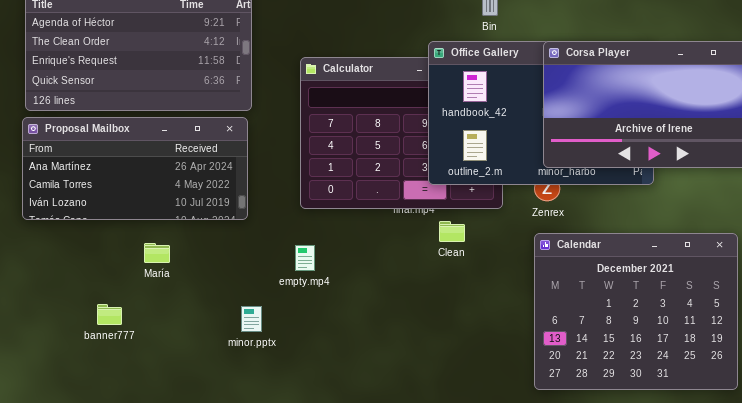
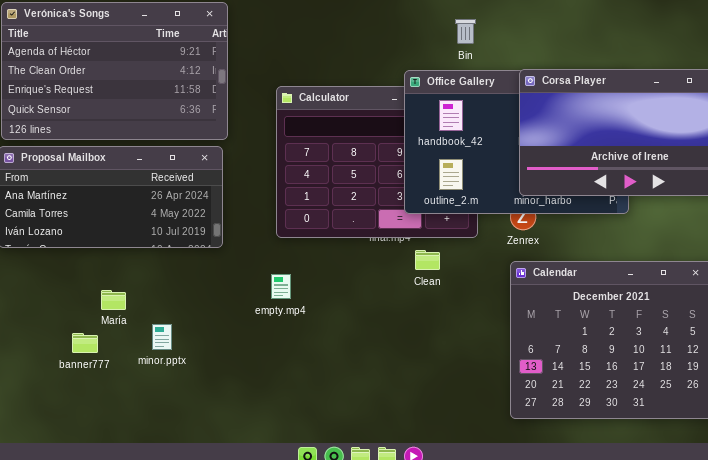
María: [144,243,170,263] -> [101,290,126,310], moved
minor.pptx: [241,306,262,332] -> [152,324,172,350], moved

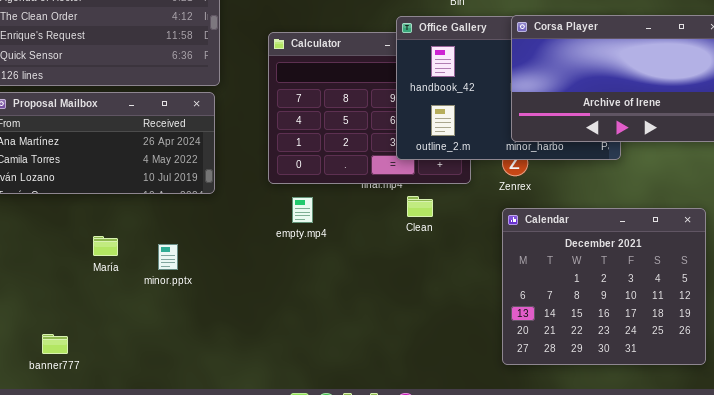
empty.mp4: [271,274,291,299] -> [292,197,313,223], moved
minor.pptx: [152,324,172,350] -> [158,244,178,270], moved
banner777: [72,333,98,353] -> [42,334,68,354], moved

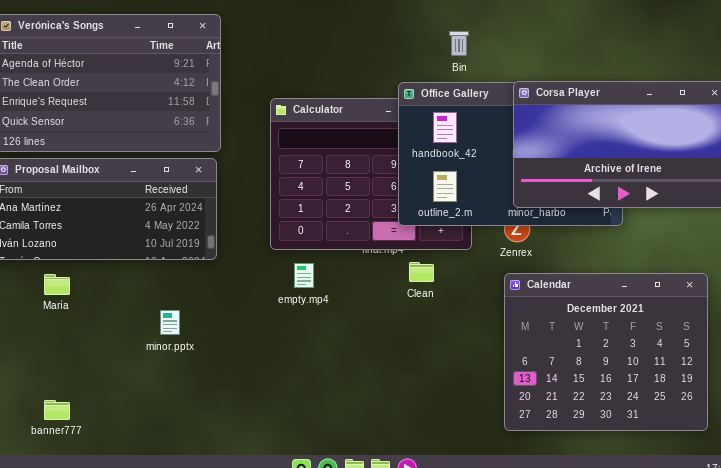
María: [93,236,118,256] -> [44,274,70,295], moved

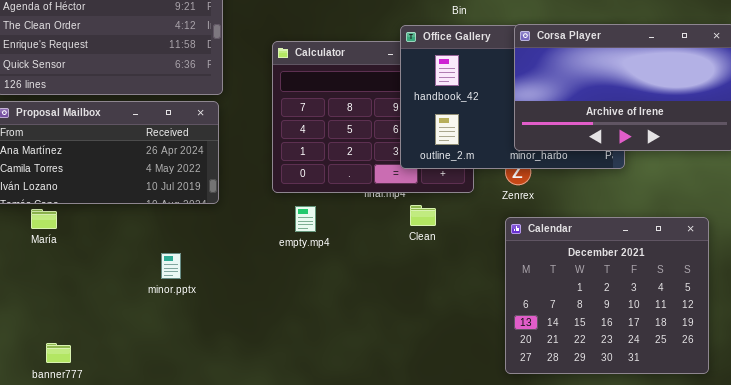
María: [44,274,70,295] -> [31,209,57,229], moved

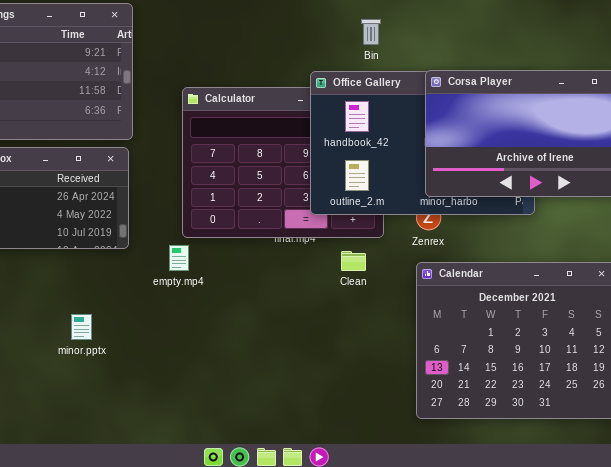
Clean: [410,205,436,226] -> [341,251,366,271], moved
empty.mp4: [295,206,316,232] -> [169,245,189,271], moved
minor.pptx: [161,253,181,279] -> [71,314,92,340], moved

